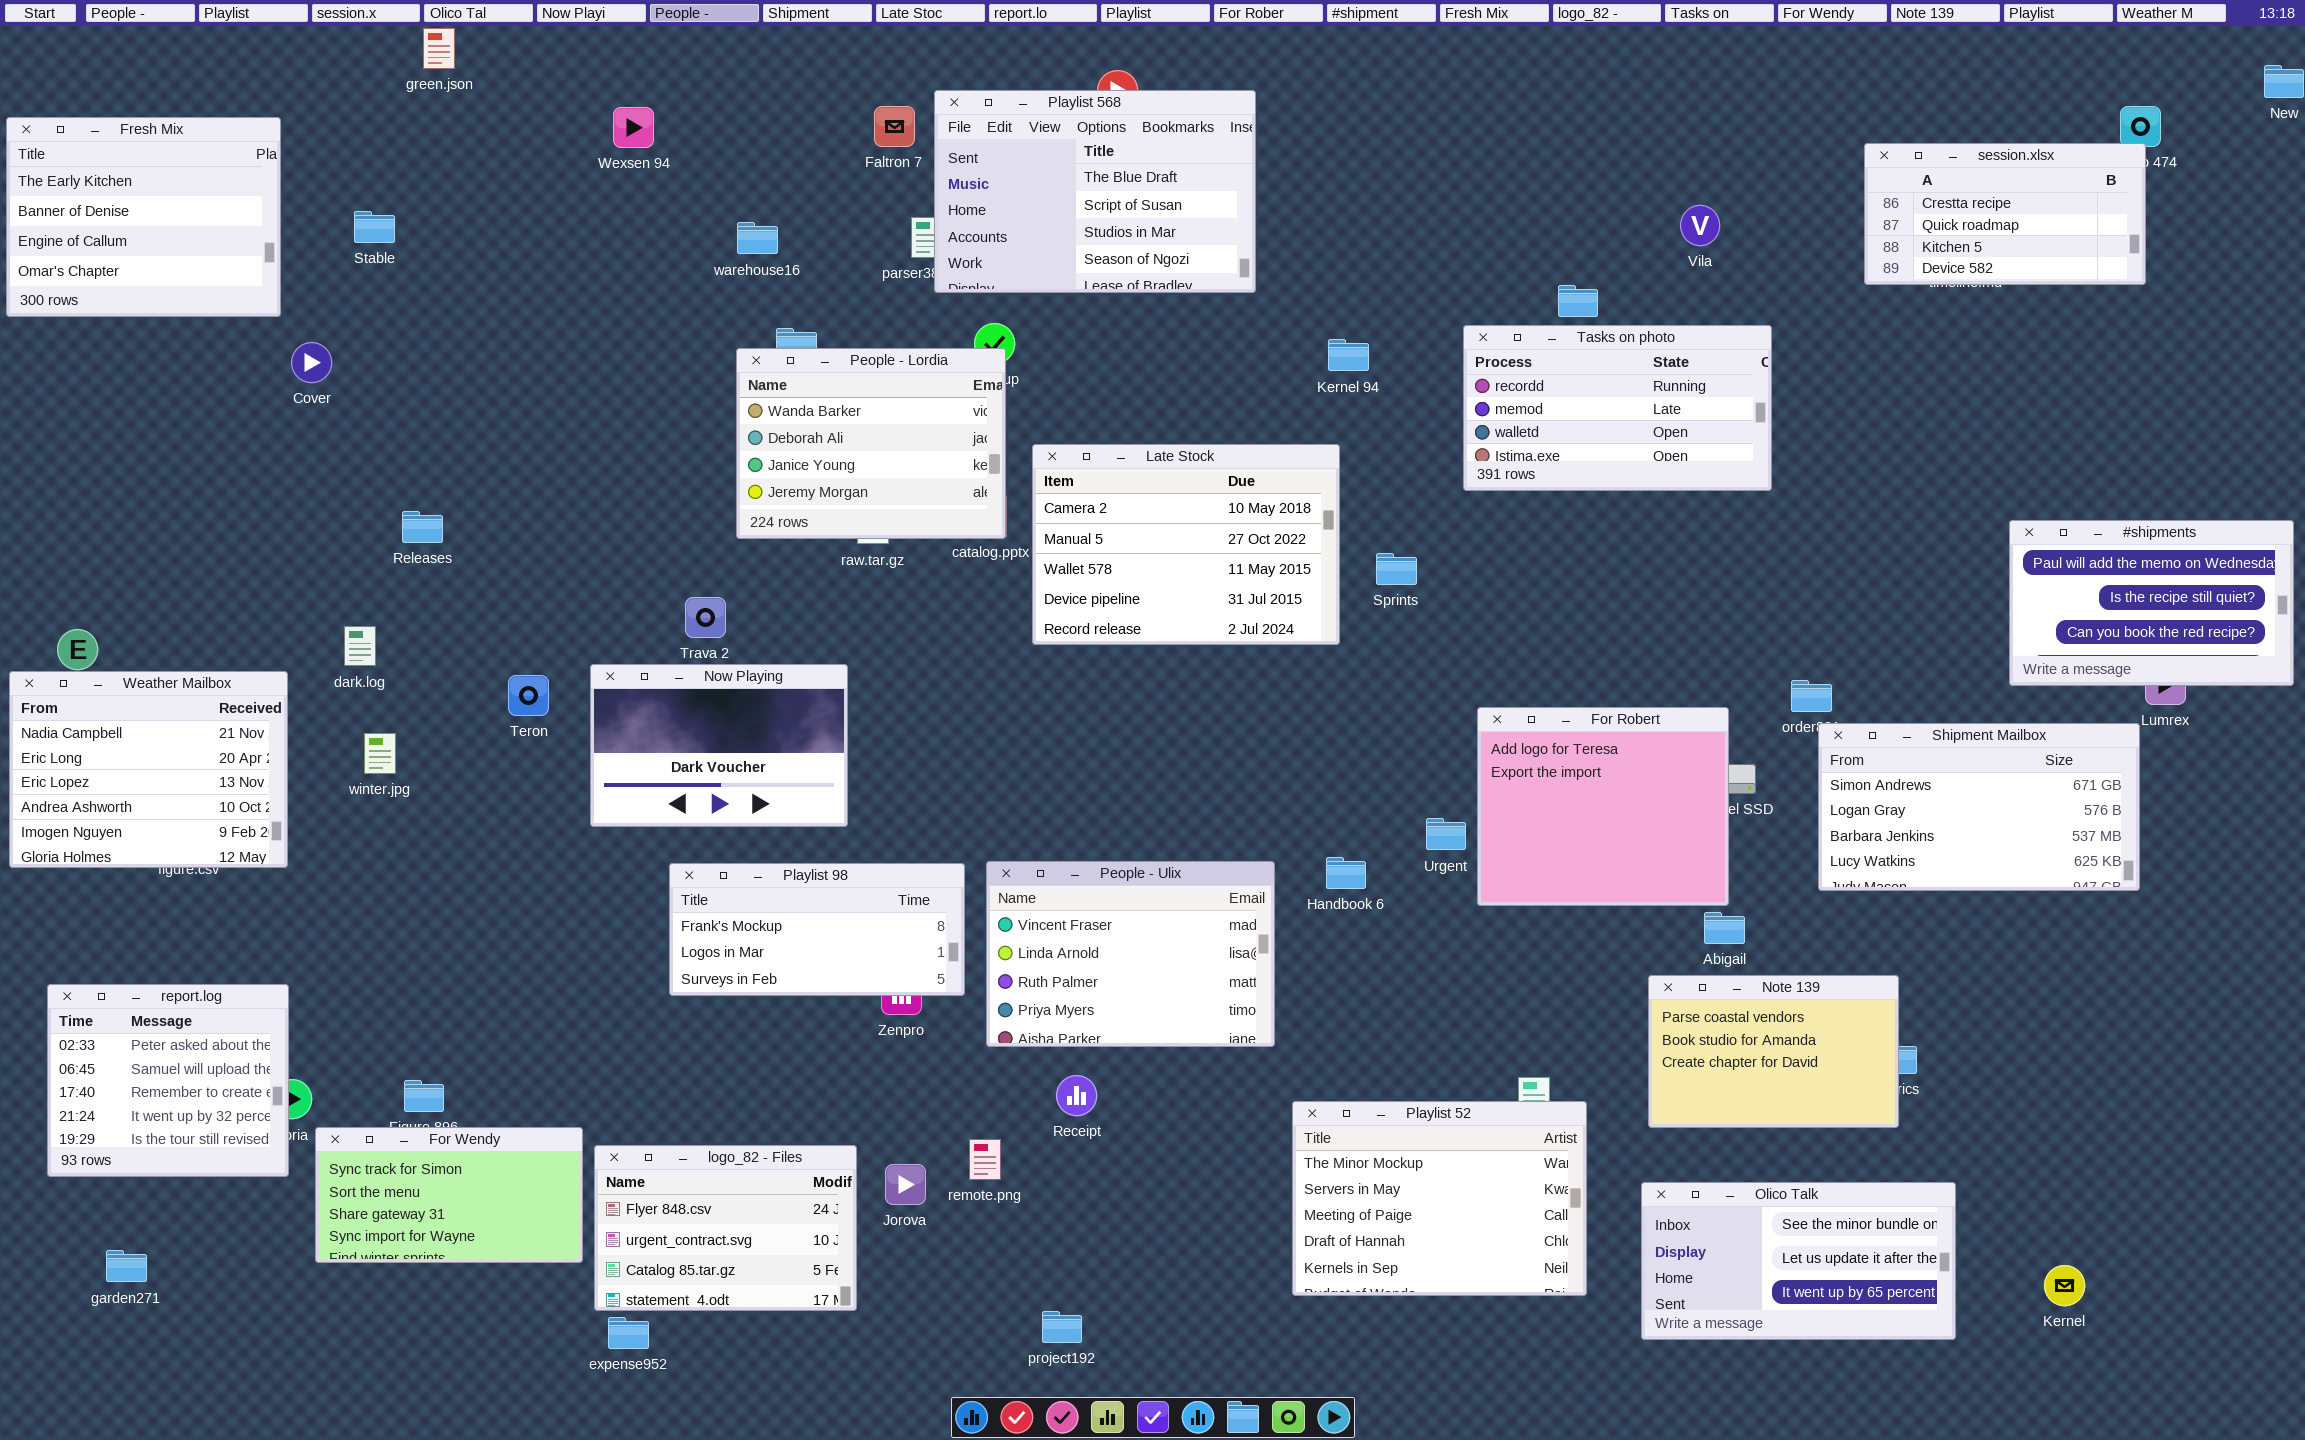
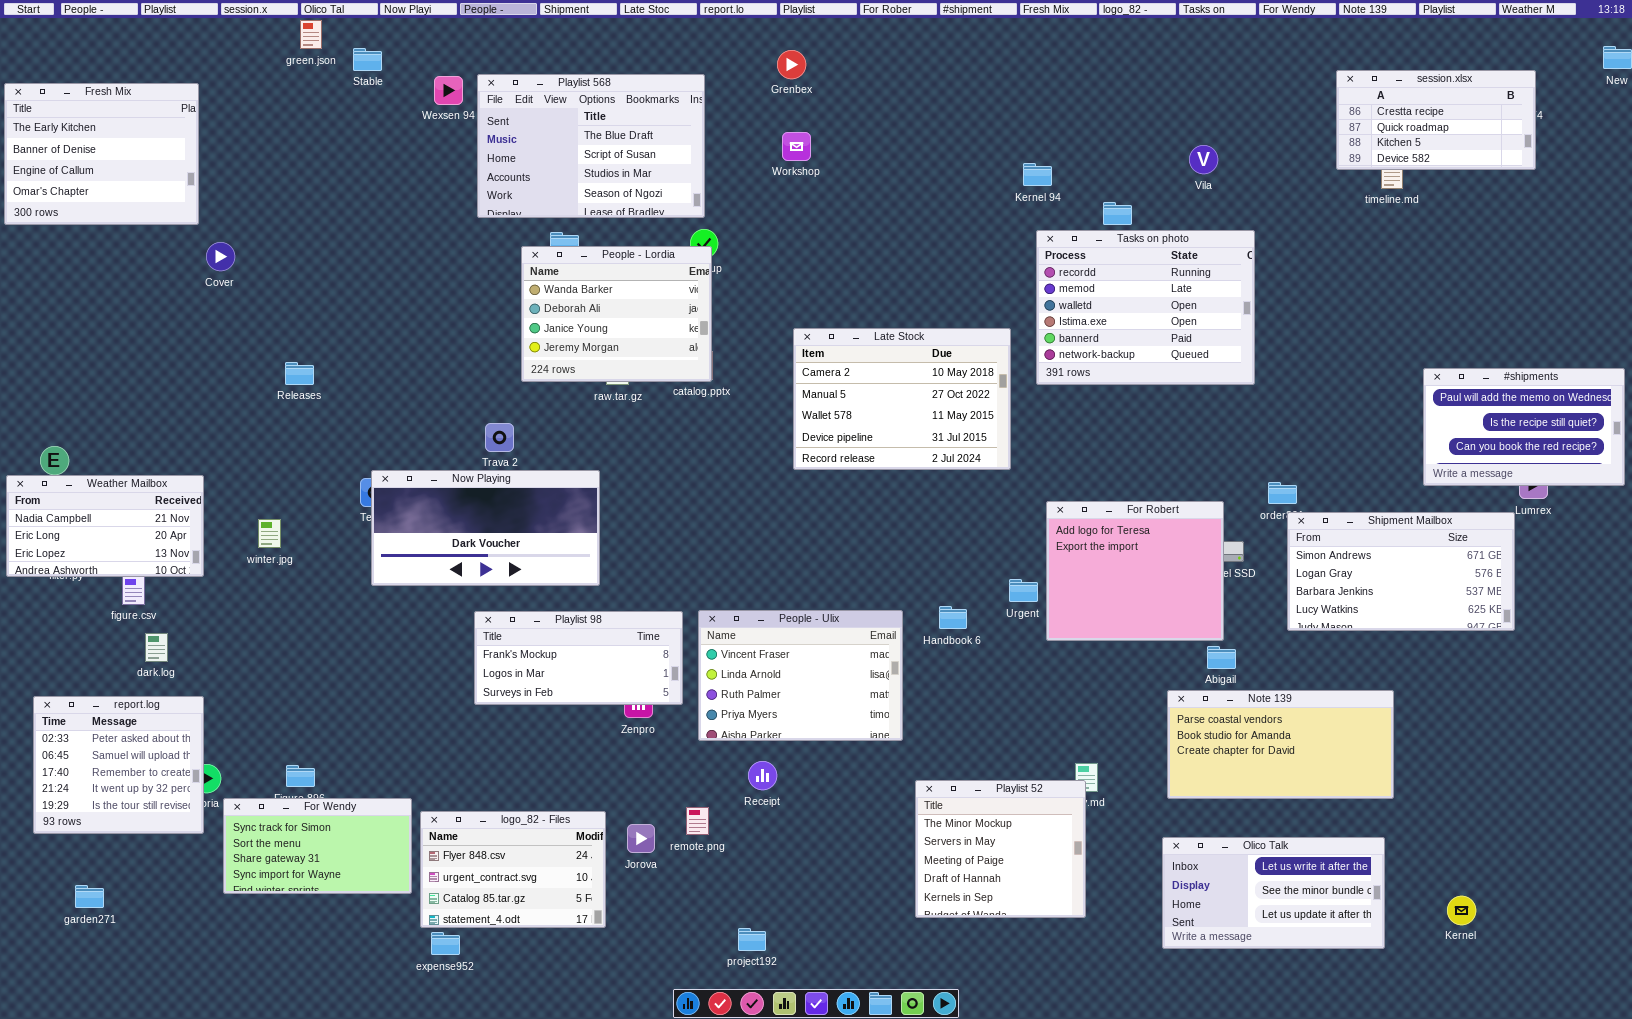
Playlist 568: [934,90,1256,293] -> [477,74,705,218], moved
session.xlsx: [1864,143,2146,285] -> [1336,70,1536,170], moved
Stable: [354,211,395,243] -> [353,48,382,71], moved
Tasks on photo: [1463,325,1772,491] -> [1036,230,1255,385], resized
Kernel 94: [1328,339,1369,371] -> [1023,163,1052,186], moved
Late Stock: [1032,444,1340,645] -> [793,328,1011,470], moved
dark.log: [344,626,376,666] -> [145,633,168,662], moved
Now Playing: [590,664,848,827] -> [371,470,600,586], resized
Weather Mailbox: [9,671,288,868] -> [6,475,204,577], resized
Note 139: [1648,975,1899,1128] -> [1167,690,1394,799], resized
Playlist 52: [1292,1101,1587,1296] -> [915,780,1086,918], resized
Olico Talk: [1641,1182,1956,1340] -> [1162,837,1385,949], scrolled up 1 row

